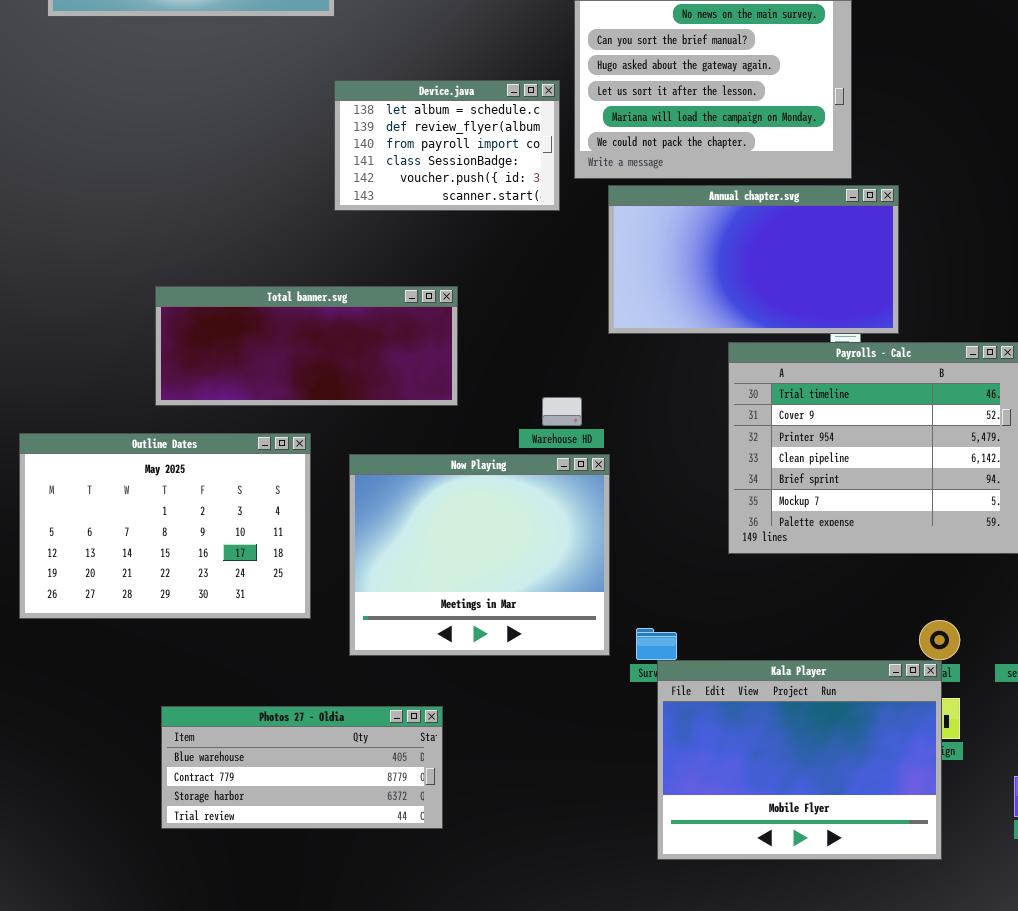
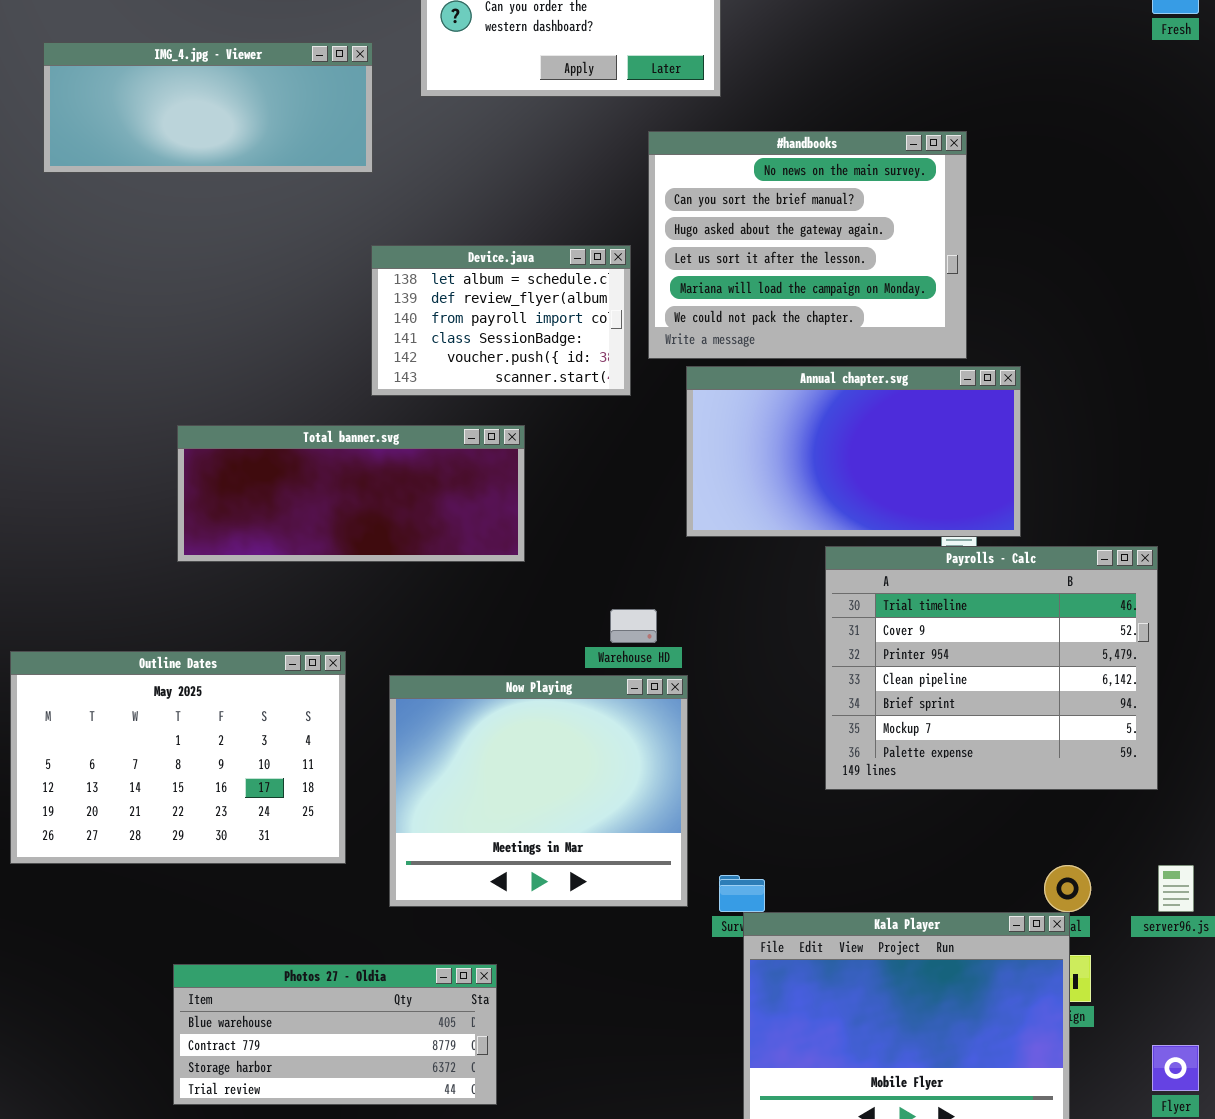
Total banner.svg: [155,286,458,406] -> [177,425,525,562], moved

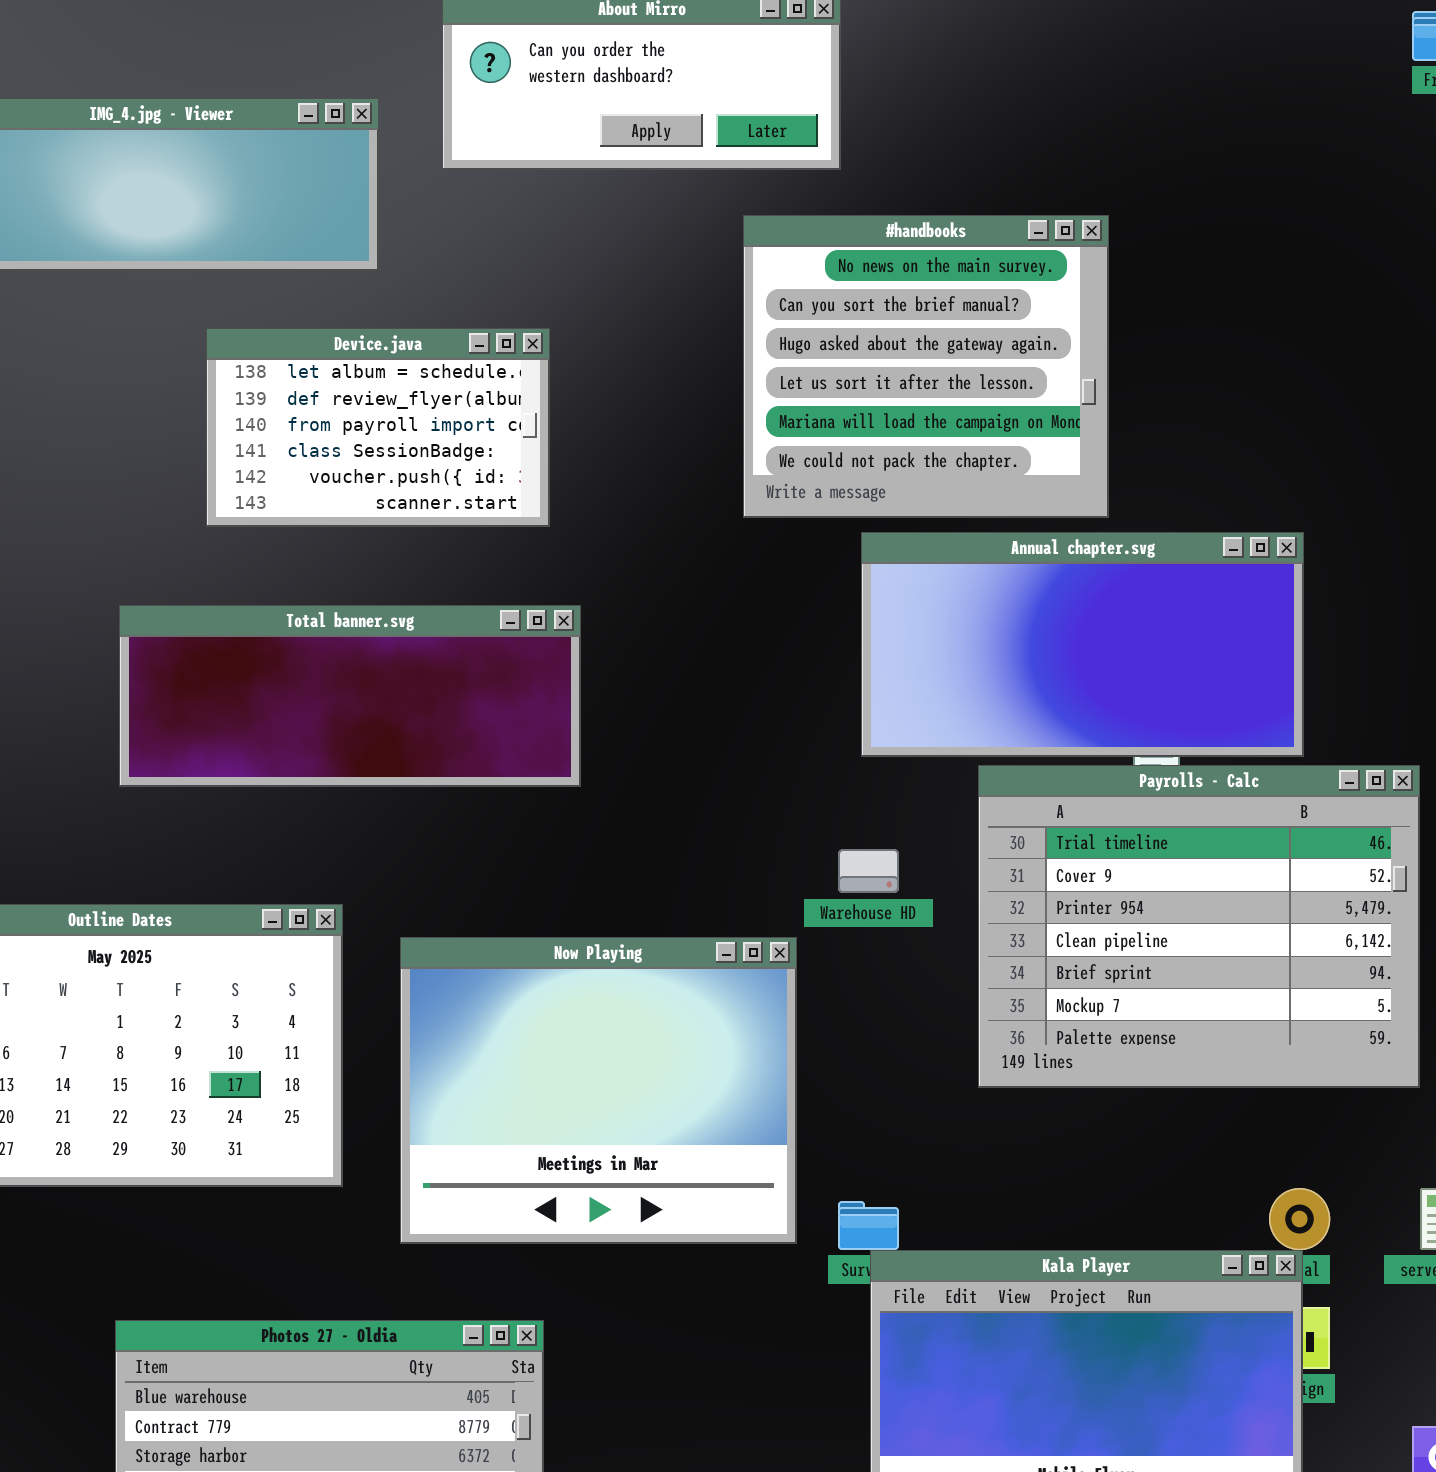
#handbooks: [648,131,967,359] -> [743,215,1109,518], resized
Device.java: [371,245,631,396] -> [206,328,550,527], moved
Annual chapter.svg: [686,366,1021,537] -> [861,532,1304,757], moved
Warehouse HD: [610,609,657,643] -> [838,849,899,893], moved

